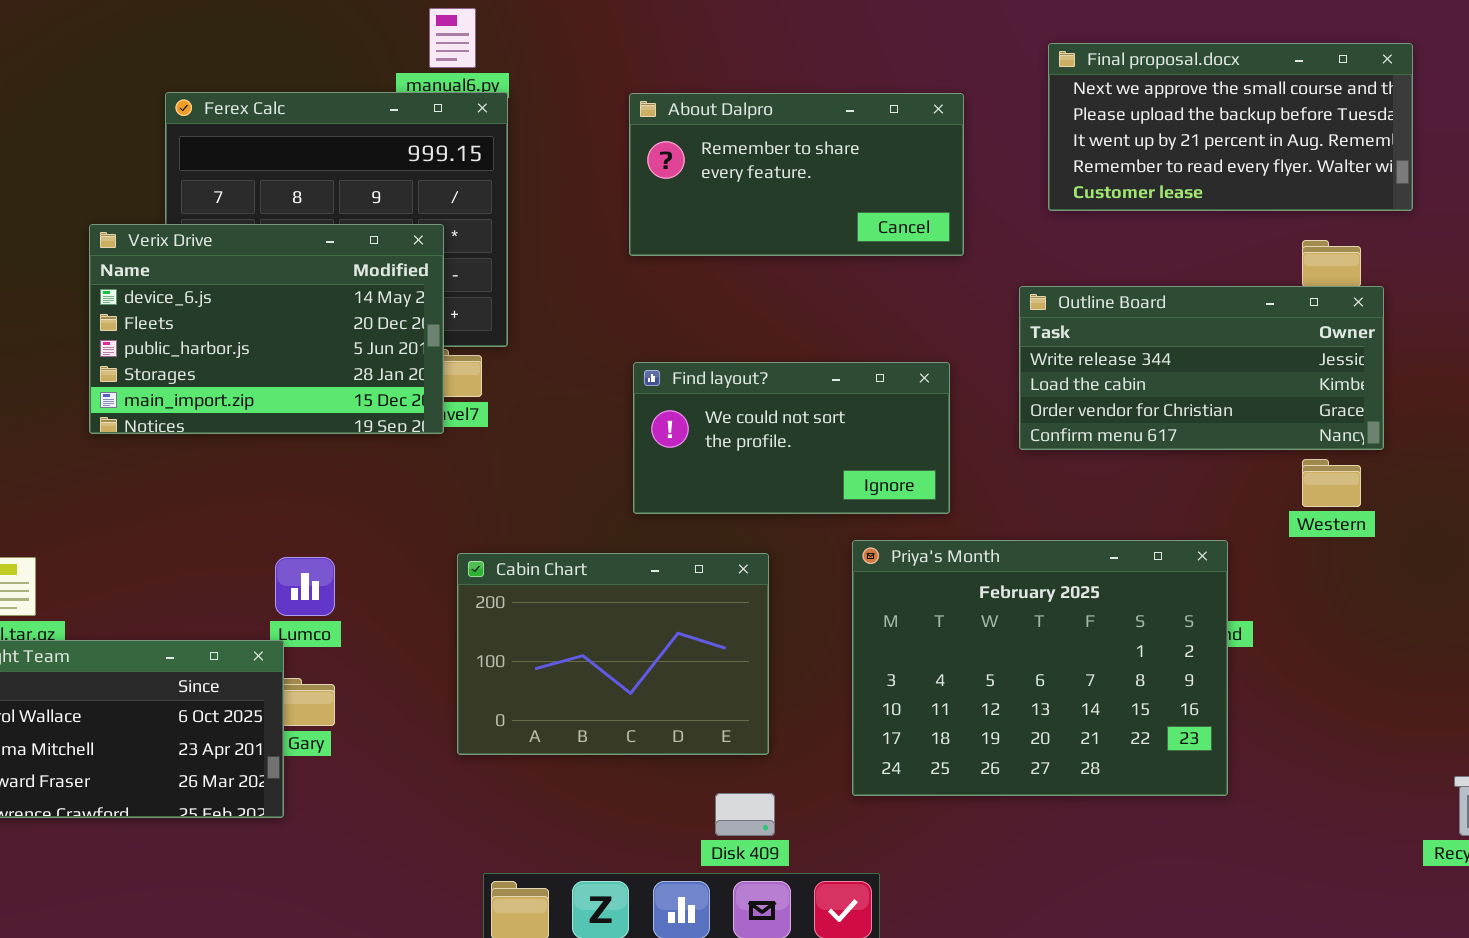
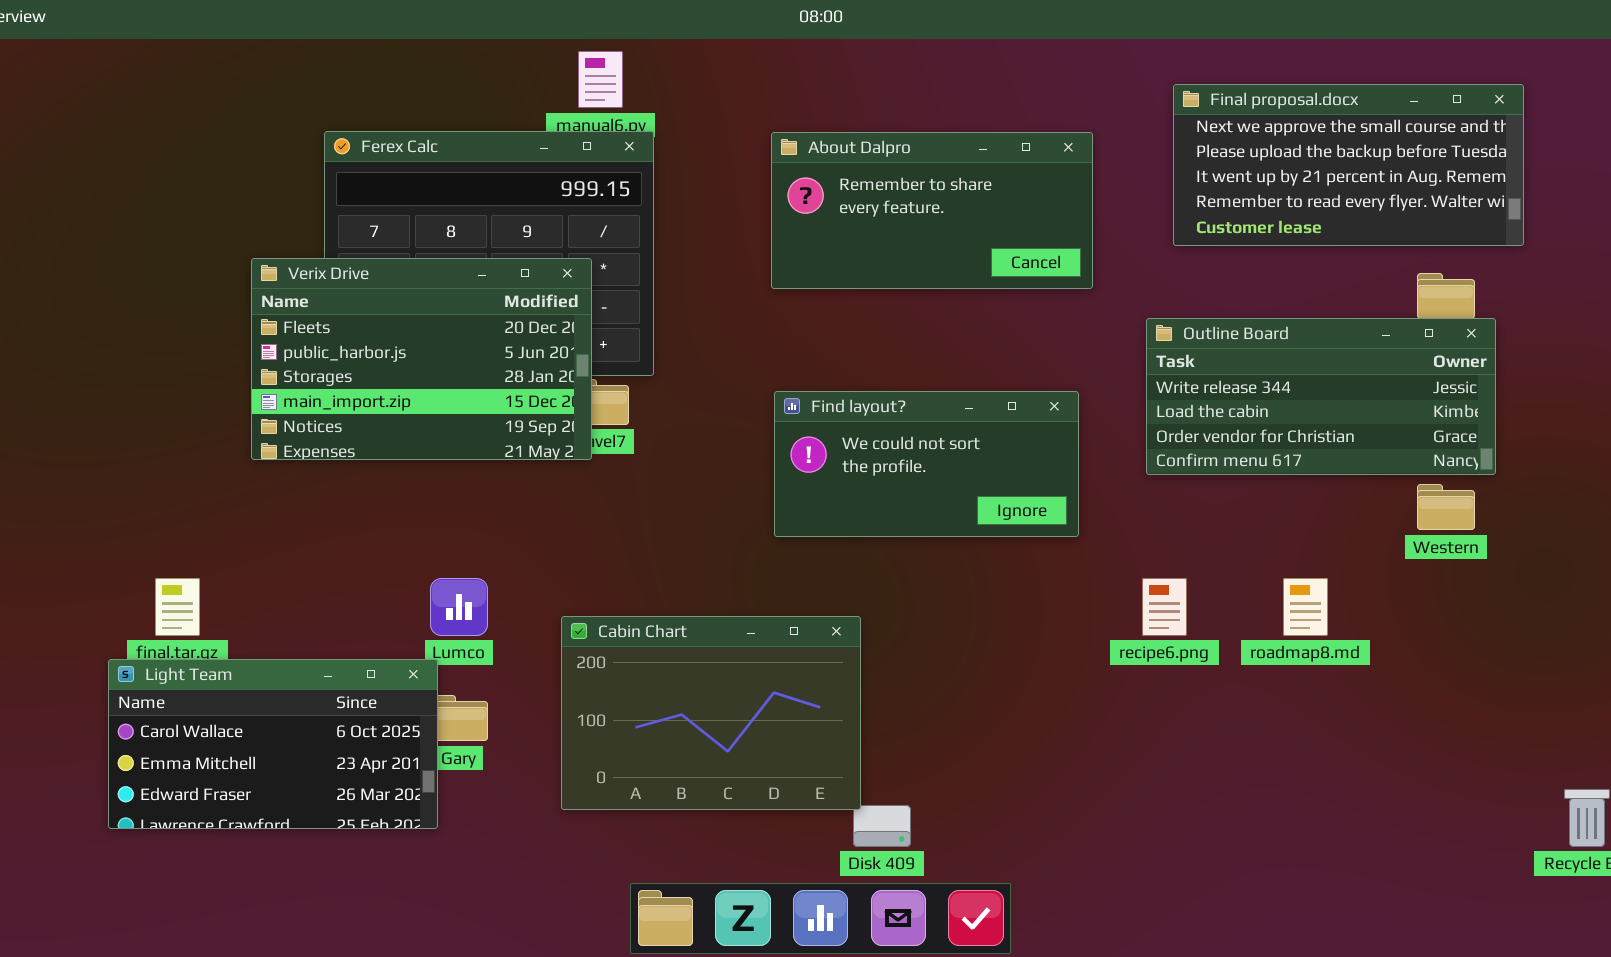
Verix Drive: [89,224,444,434] -> [251,258,592,460], scrolled down 1 row
Priya's Month: [852,540,1228,796] -> none, closed
Cabin Chart: [457,553,769,755] -> [561,616,861,810], moved

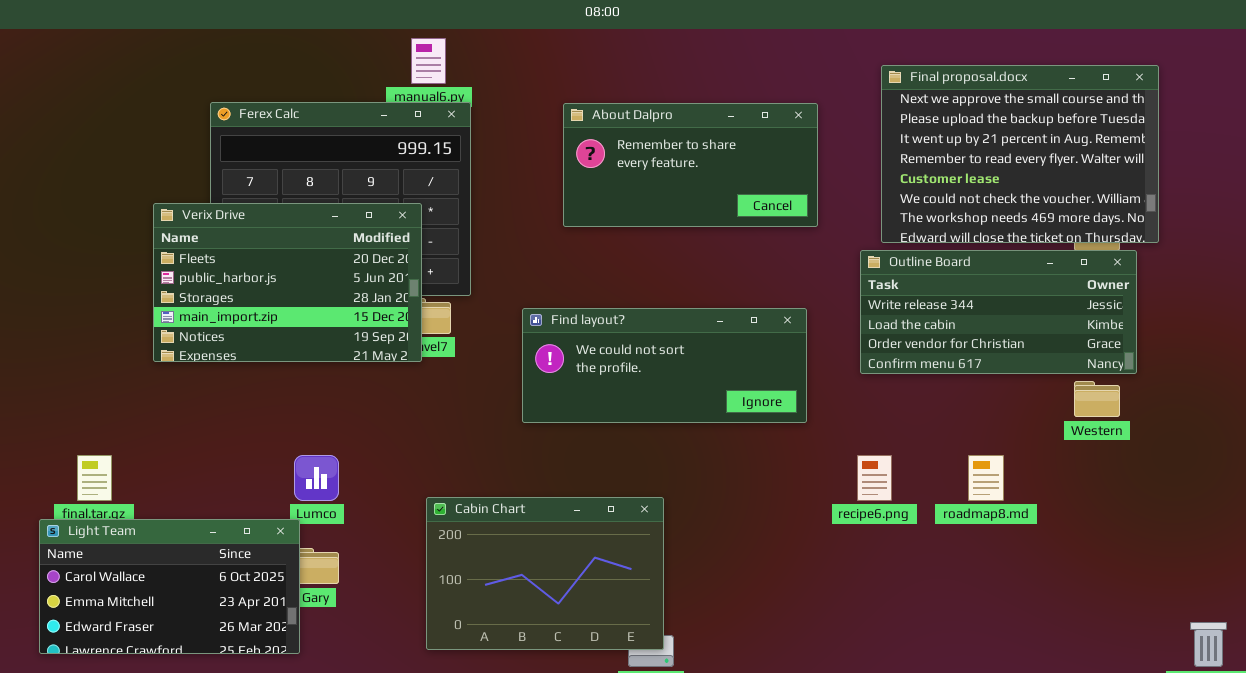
Final proposal.docx: [1173,84,1524,246] -> [881,65,1159,243], resized
Find layout?: [774,391,1079,537] -> [522,308,807,423], resized
Cabin Chart: [561,616,861,810] -> [426,497,664,650], moved

